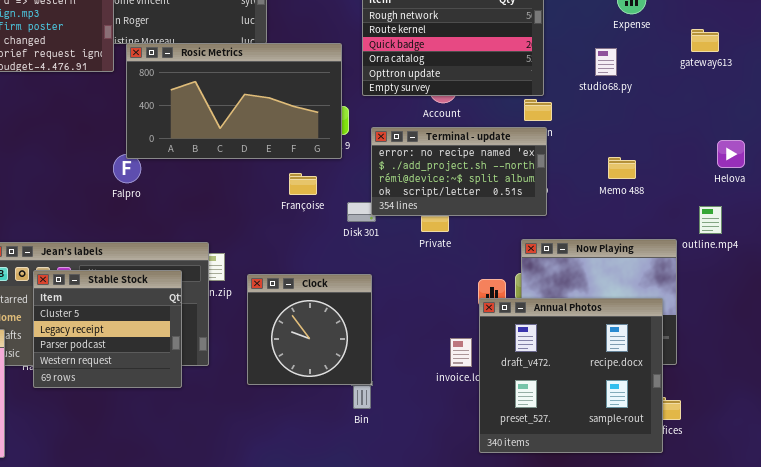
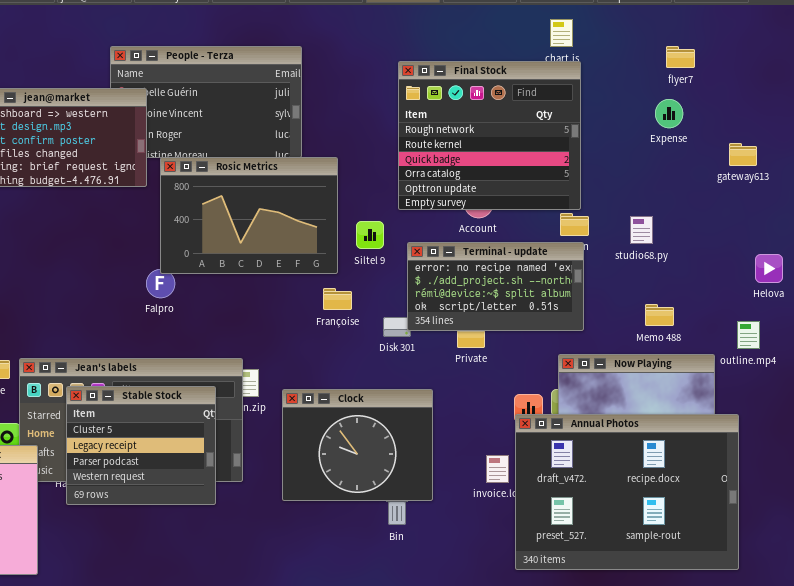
Rosic Metrics: [126,43,342,159] -> [160,157,338,274], resized
studio68.py: [595,48,617,76] -> [630,216,653,244], moved
Memo 488: [608,157,636,179] -> [645,304,674,326], moved
Clock: [247,274,372,385] -> [282,389,433,501], resized
Annual Photos: [479,298,663,453] -> [515,414,739,570], resized

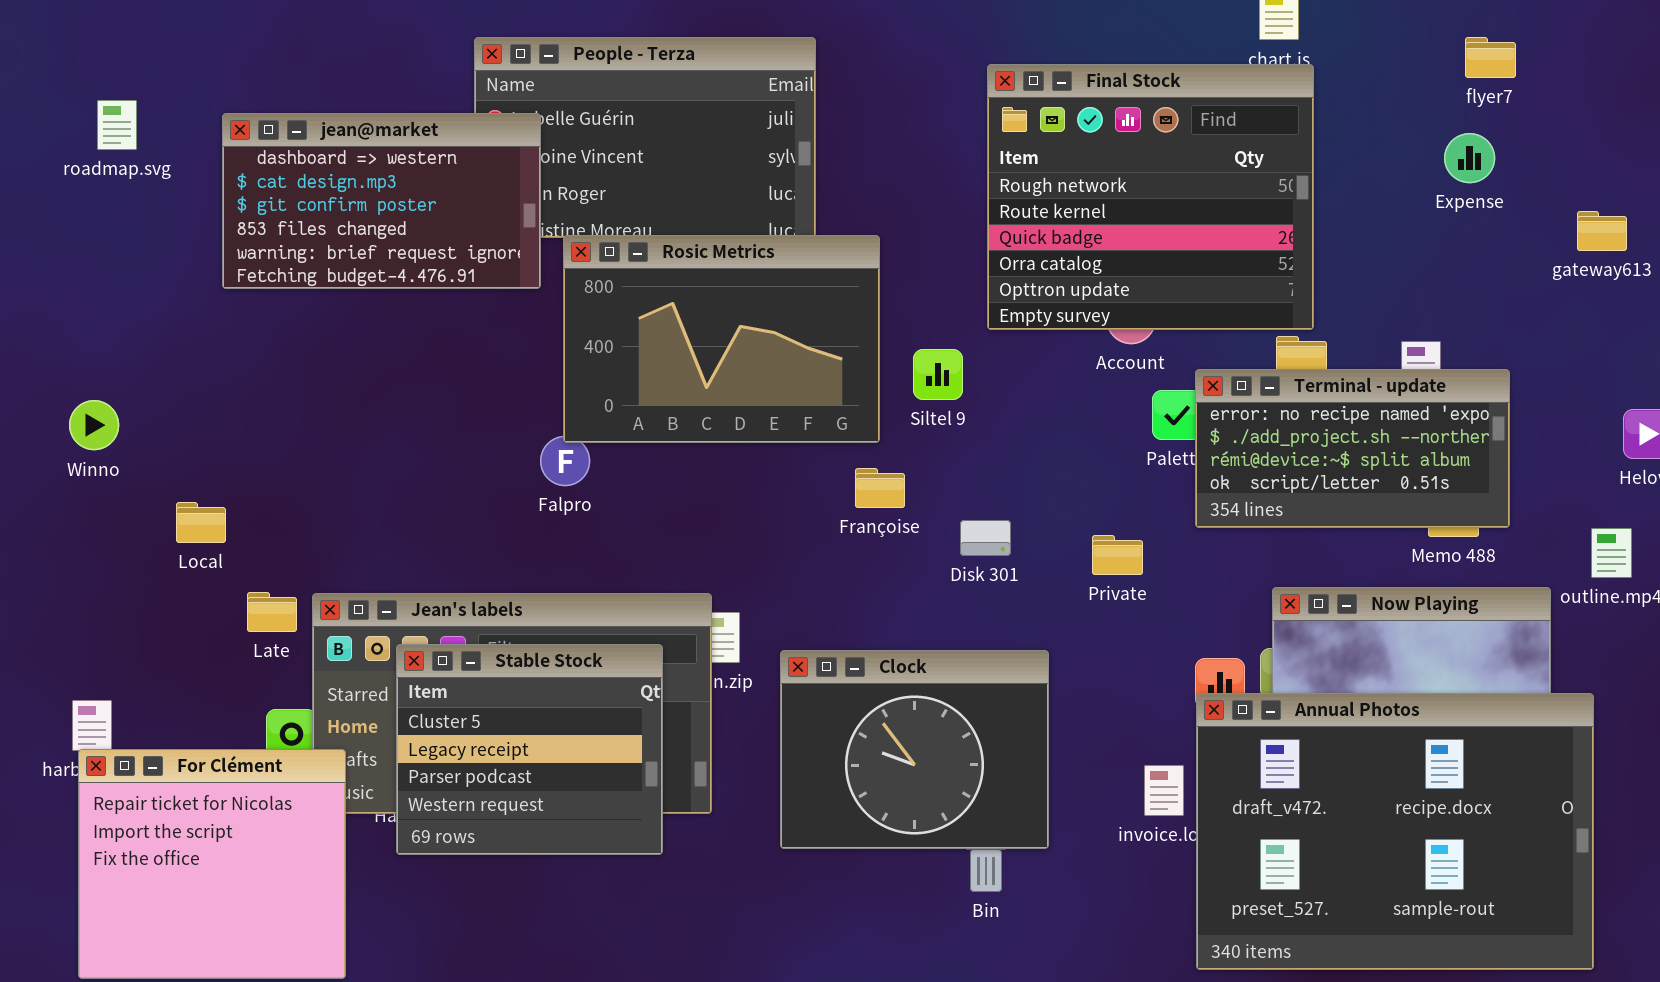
Terminal - update: [407,242,584,331] -> [1195,369,1510,528], moved

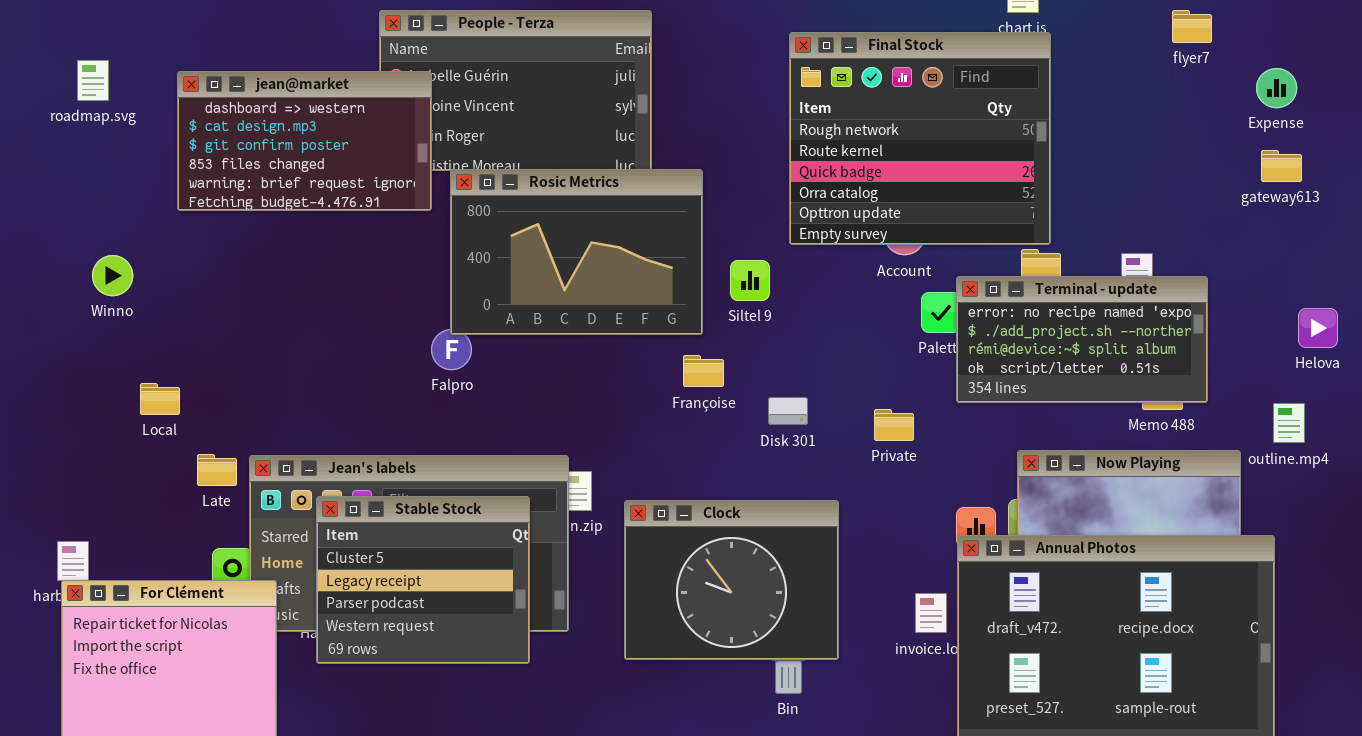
Expense: [1444,133,1495,183] -> [1256,68,1297,108], moved
Winno: [69,400,119,450] -> [92,255,133,296], moved

